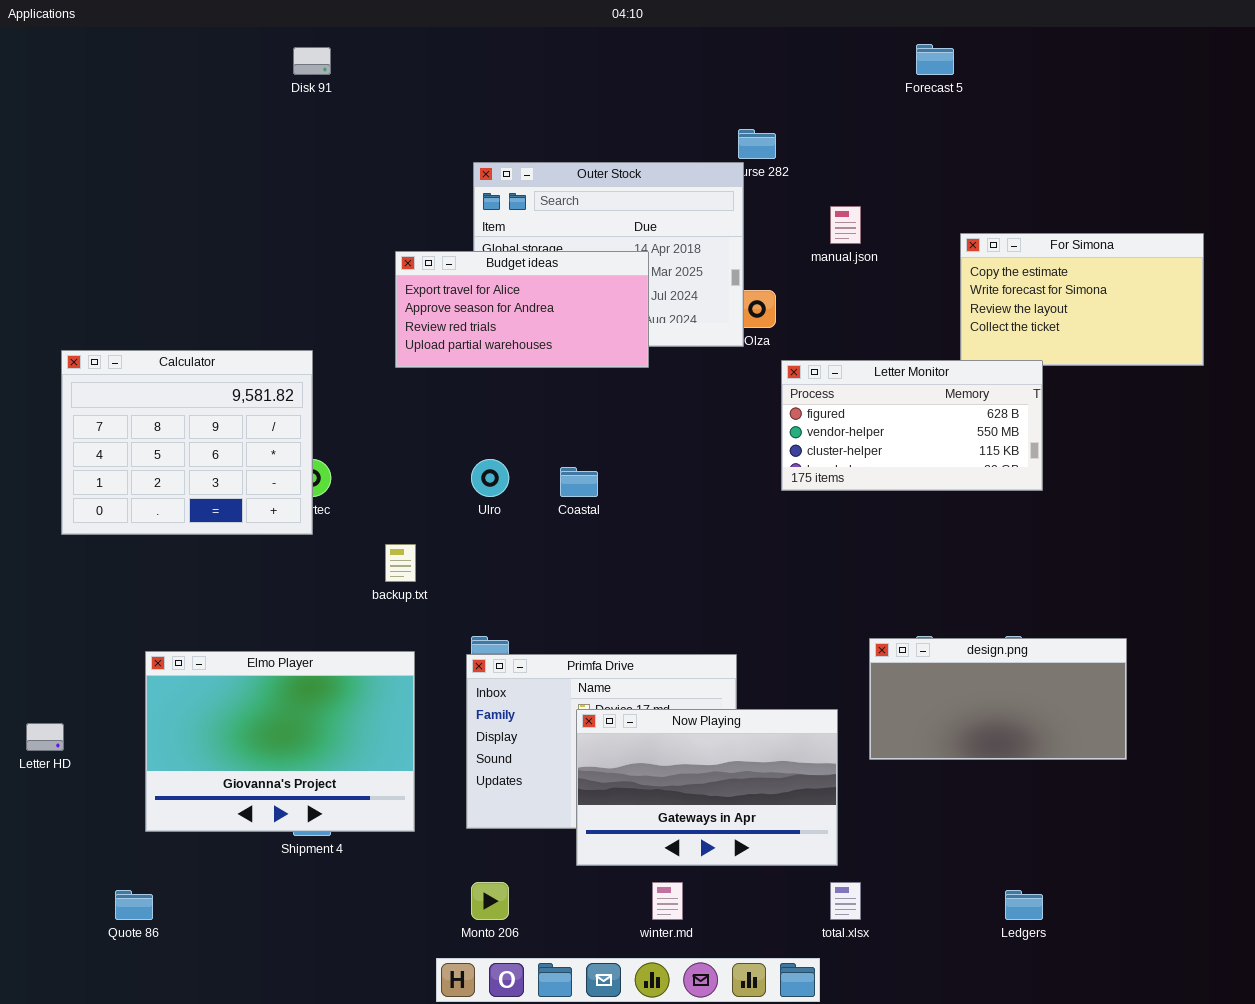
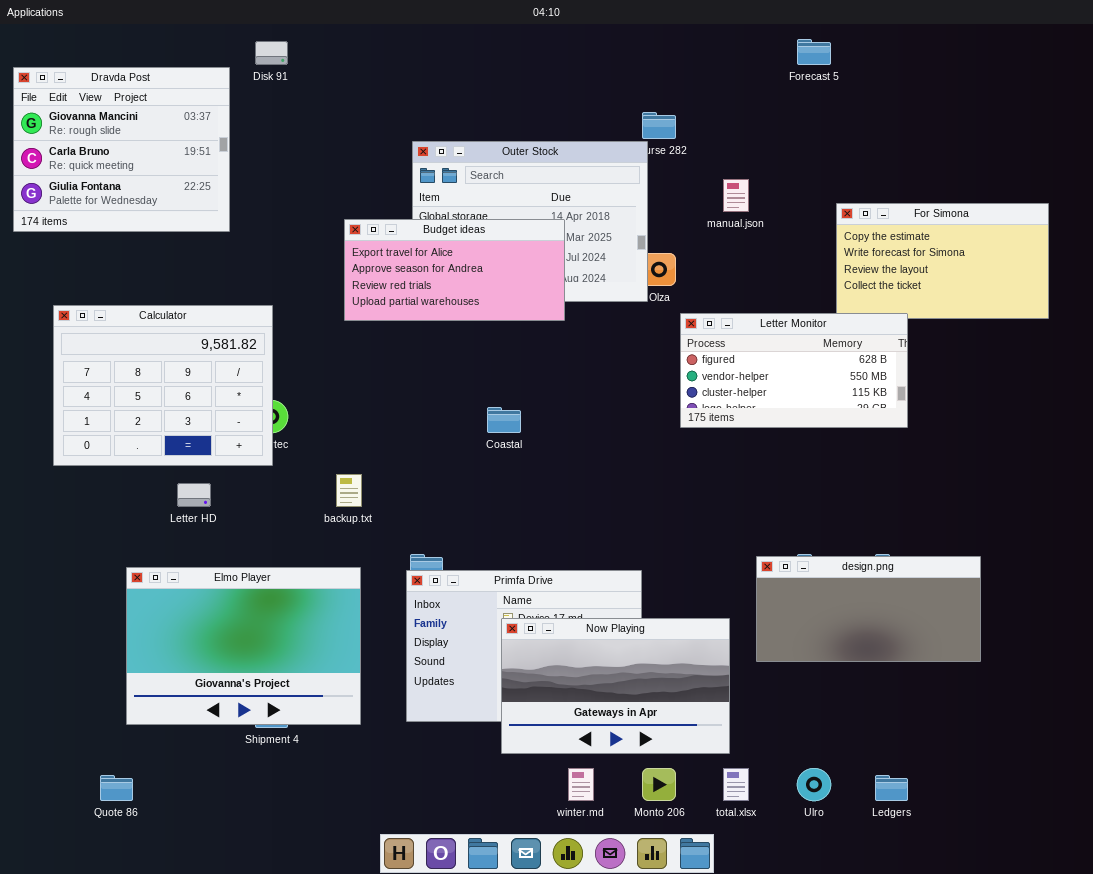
Dravda Post: none -> [13,67,230,232], opened
Ulro: [471,459,509,497] -> [797,768,831,801], moved
Letter HD: [26,723,64,751] -> [177,483,211,507], moved
Monto 206: [471,882,509,920] -> [642,768,676,801], moved

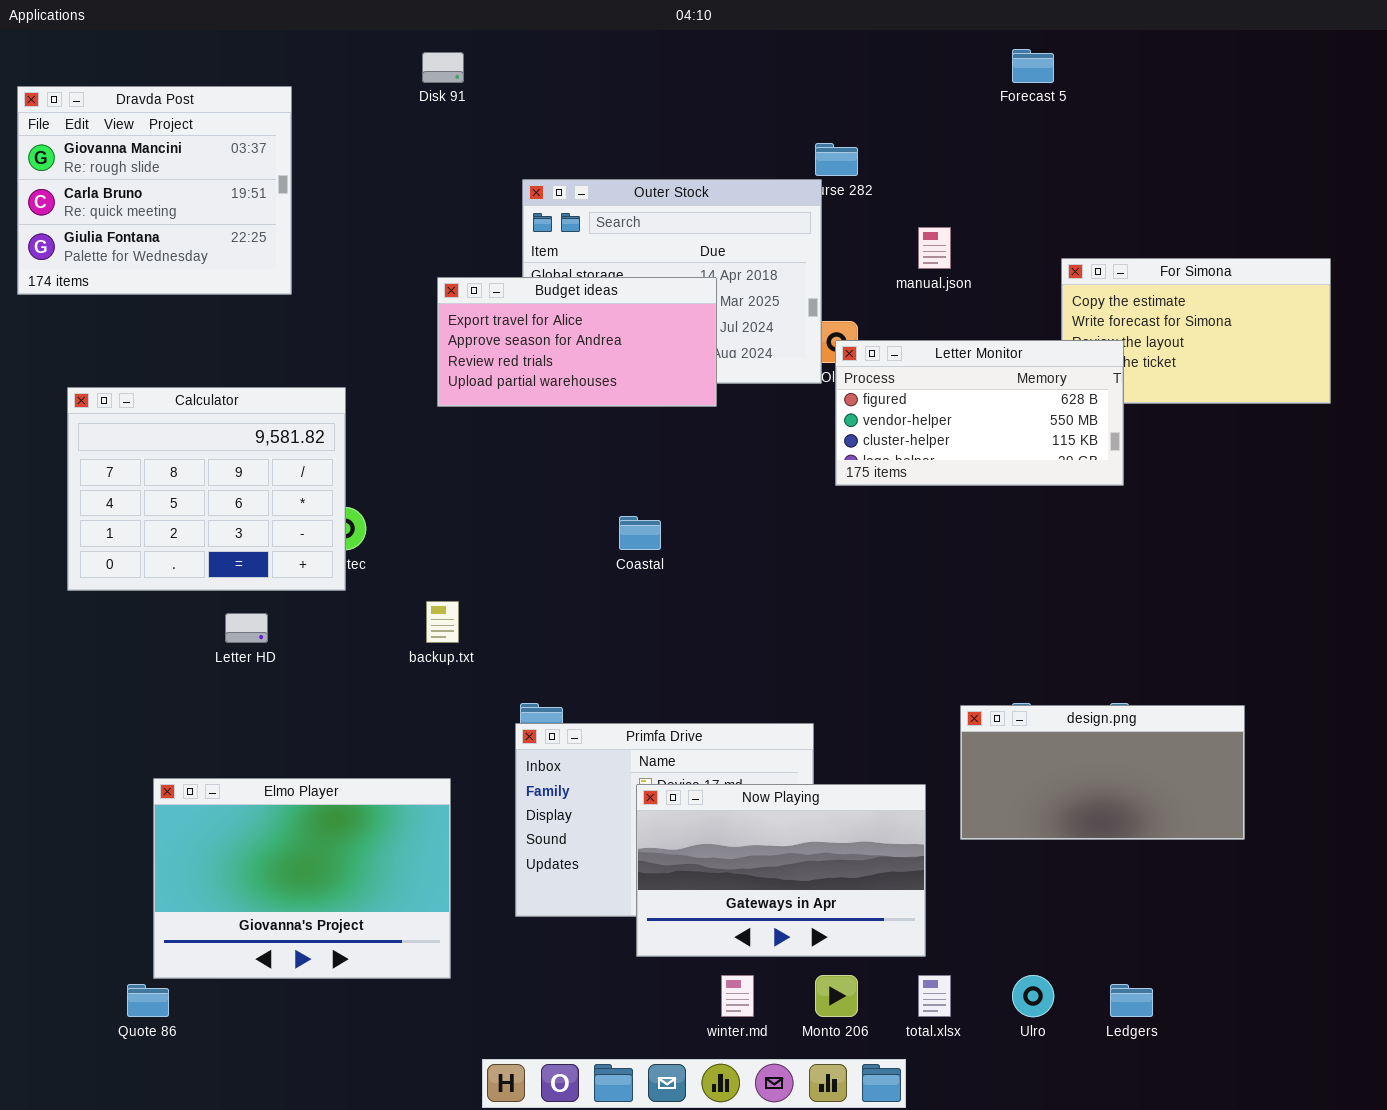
Disk 91: [255,41,288,65] -> [422,52,464,83], moved
Letter Monitor: [680,313,908,428] -> [835,340,1124,486], moved
Elmo Player: [126,567,361,725] -> [153,778,451,979], moved

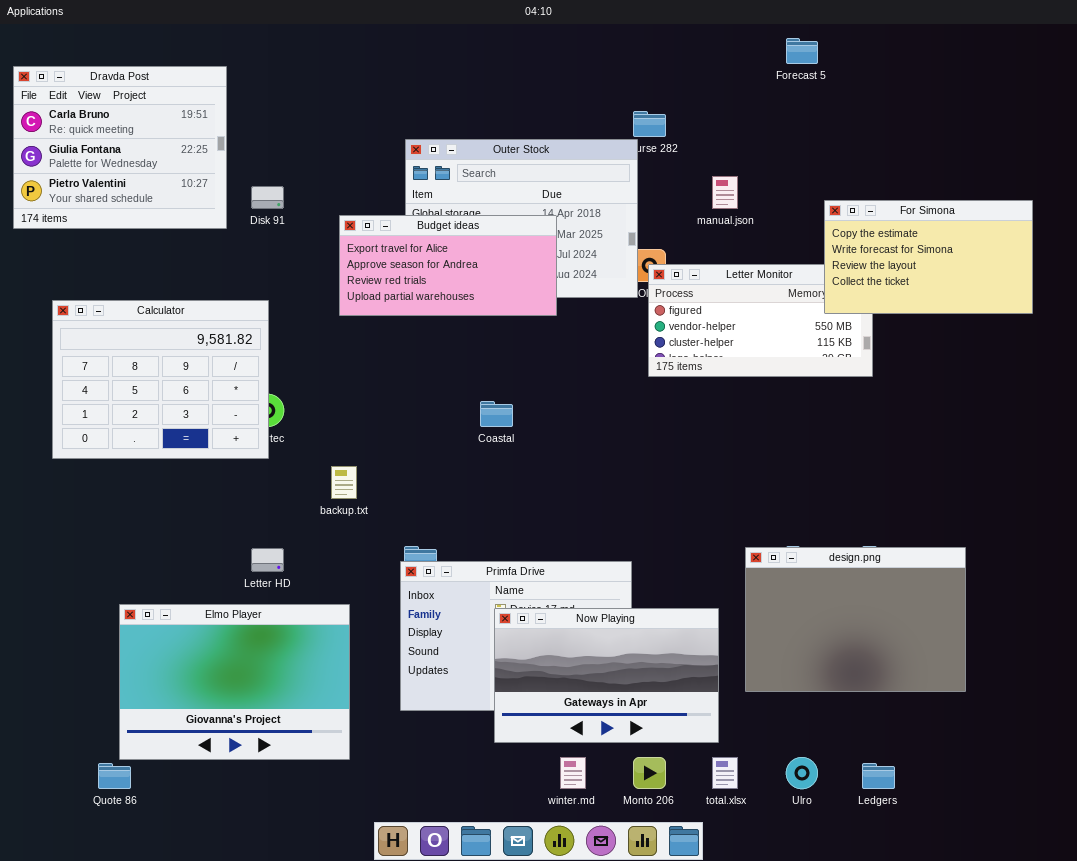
Disk 91: [422,52,464,83] -> [251,186,284,209], moved
Dravda Post: [17,86,292,295] -> [13,66,227,229], scrolled down 1 row
For Simona: [1061,258,1331,404] -> [824,200,1033,314], raised
Letter HD: [225,613,268,643] -> [251,548,284,572], moved
design.png: [960,705,1245,840] -> [745,547,966,692], resized

